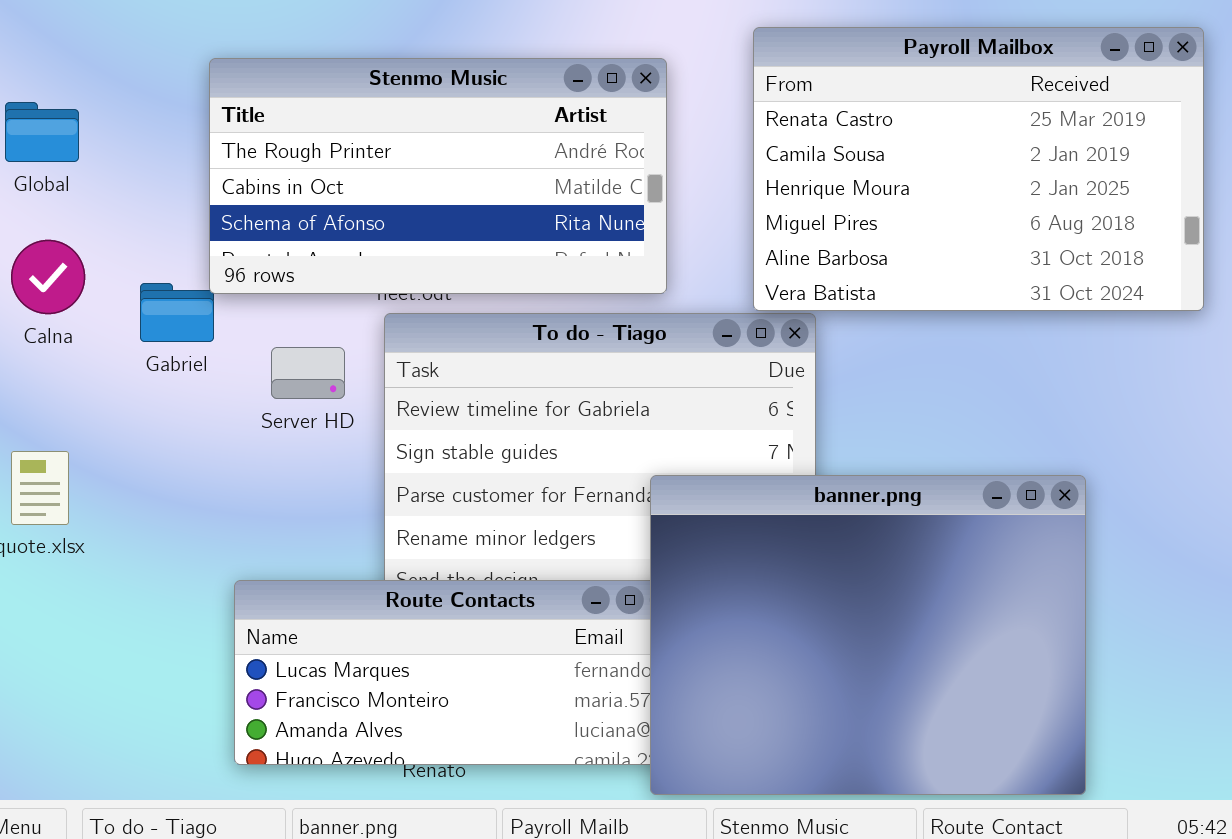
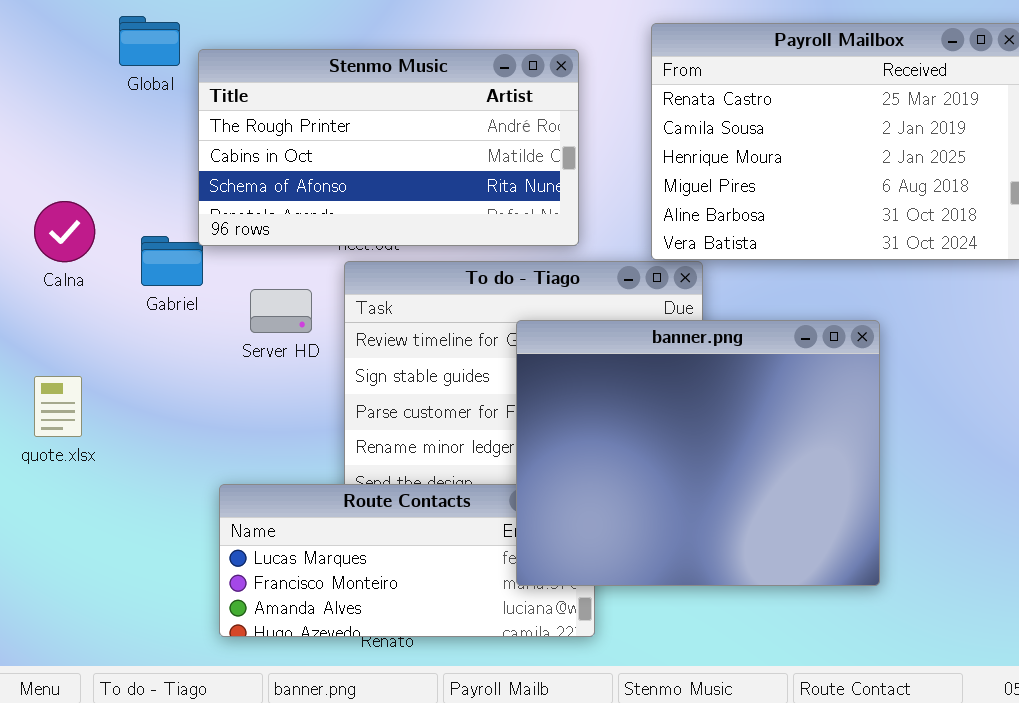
Global: [5,102,79,162] -> [119,16,180,66], moved
banner.png: [650,475,1086,795] -> [516,320,880,586], moved

